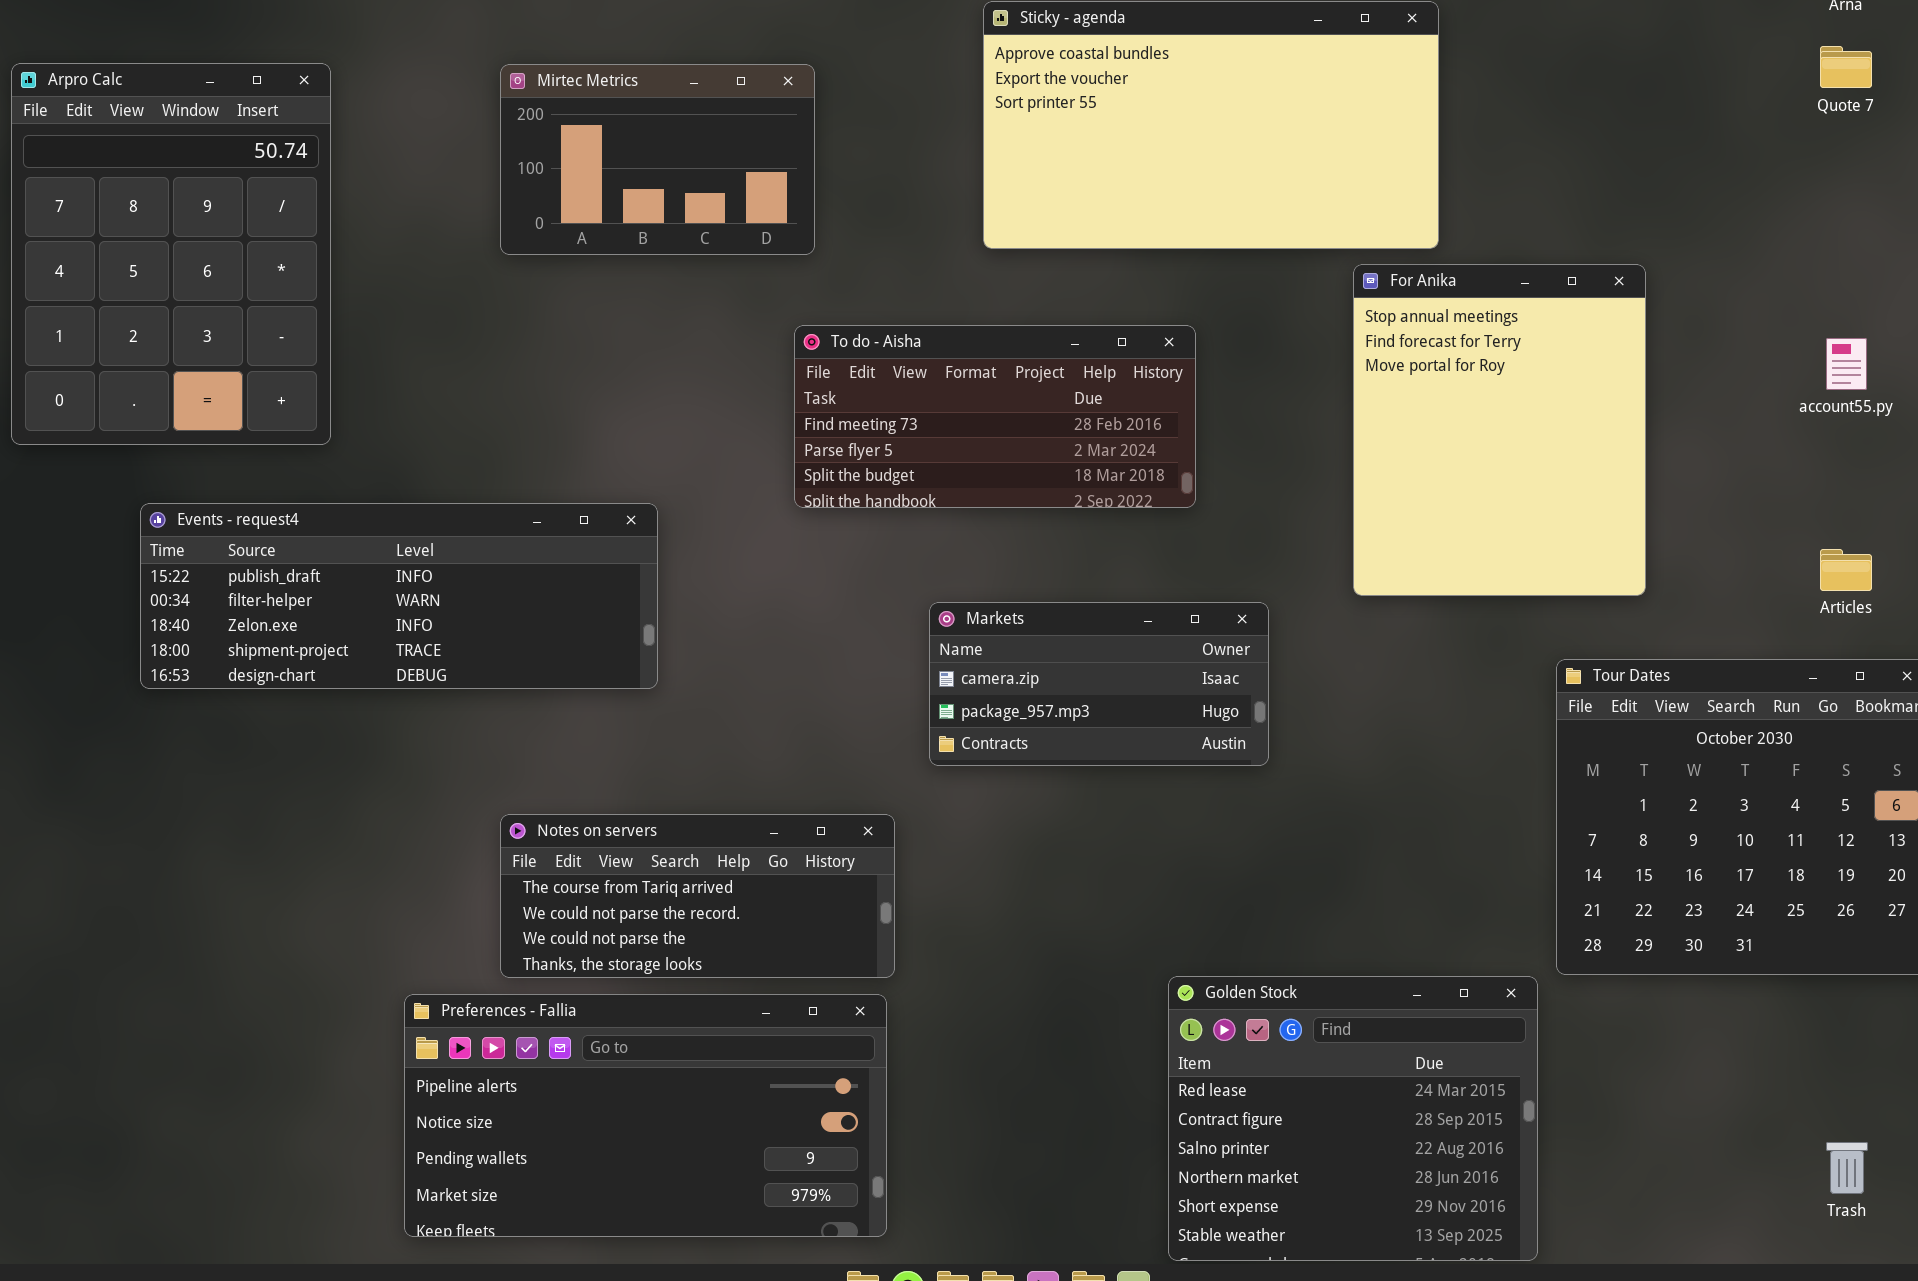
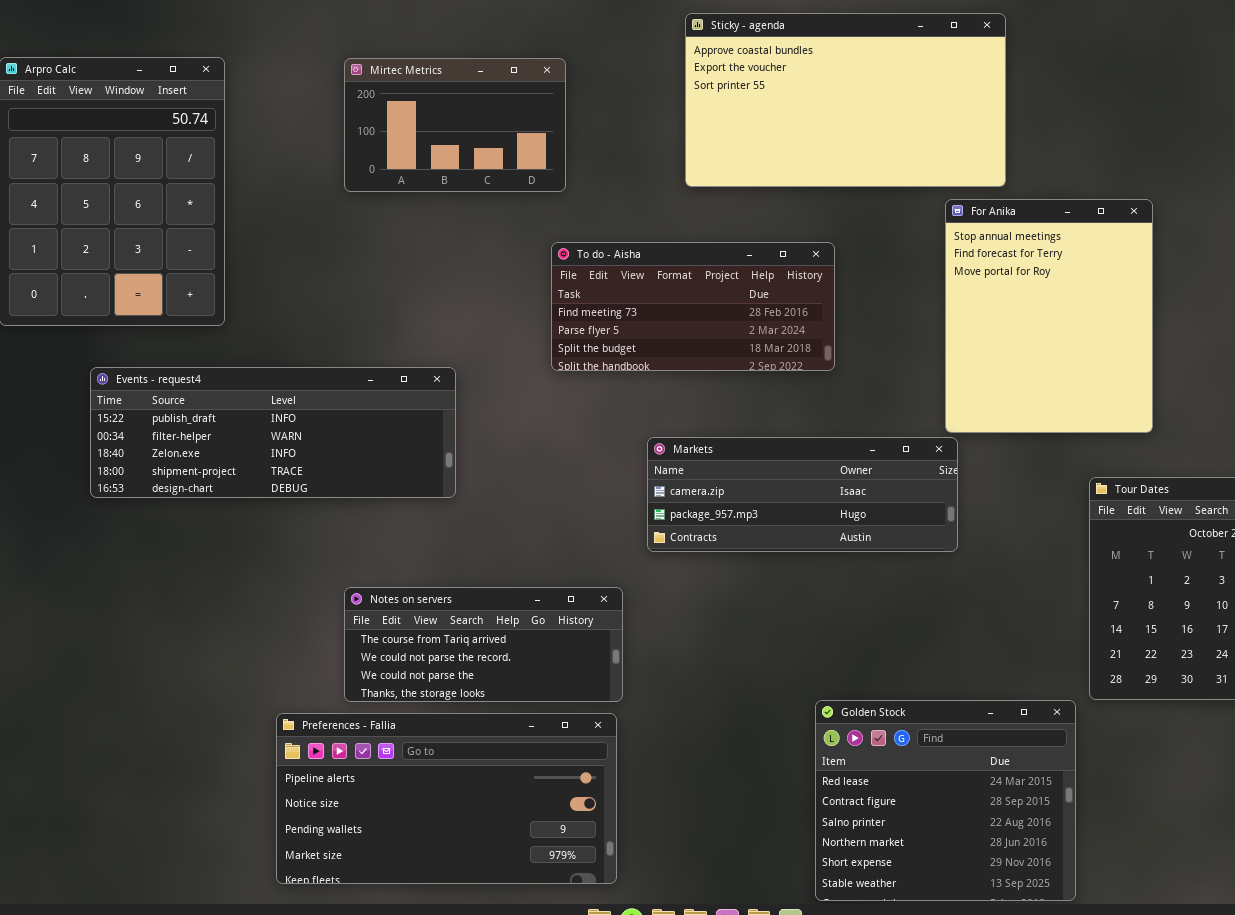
Markets: [929,602,1269,766] -> [647,437,958,552], resized

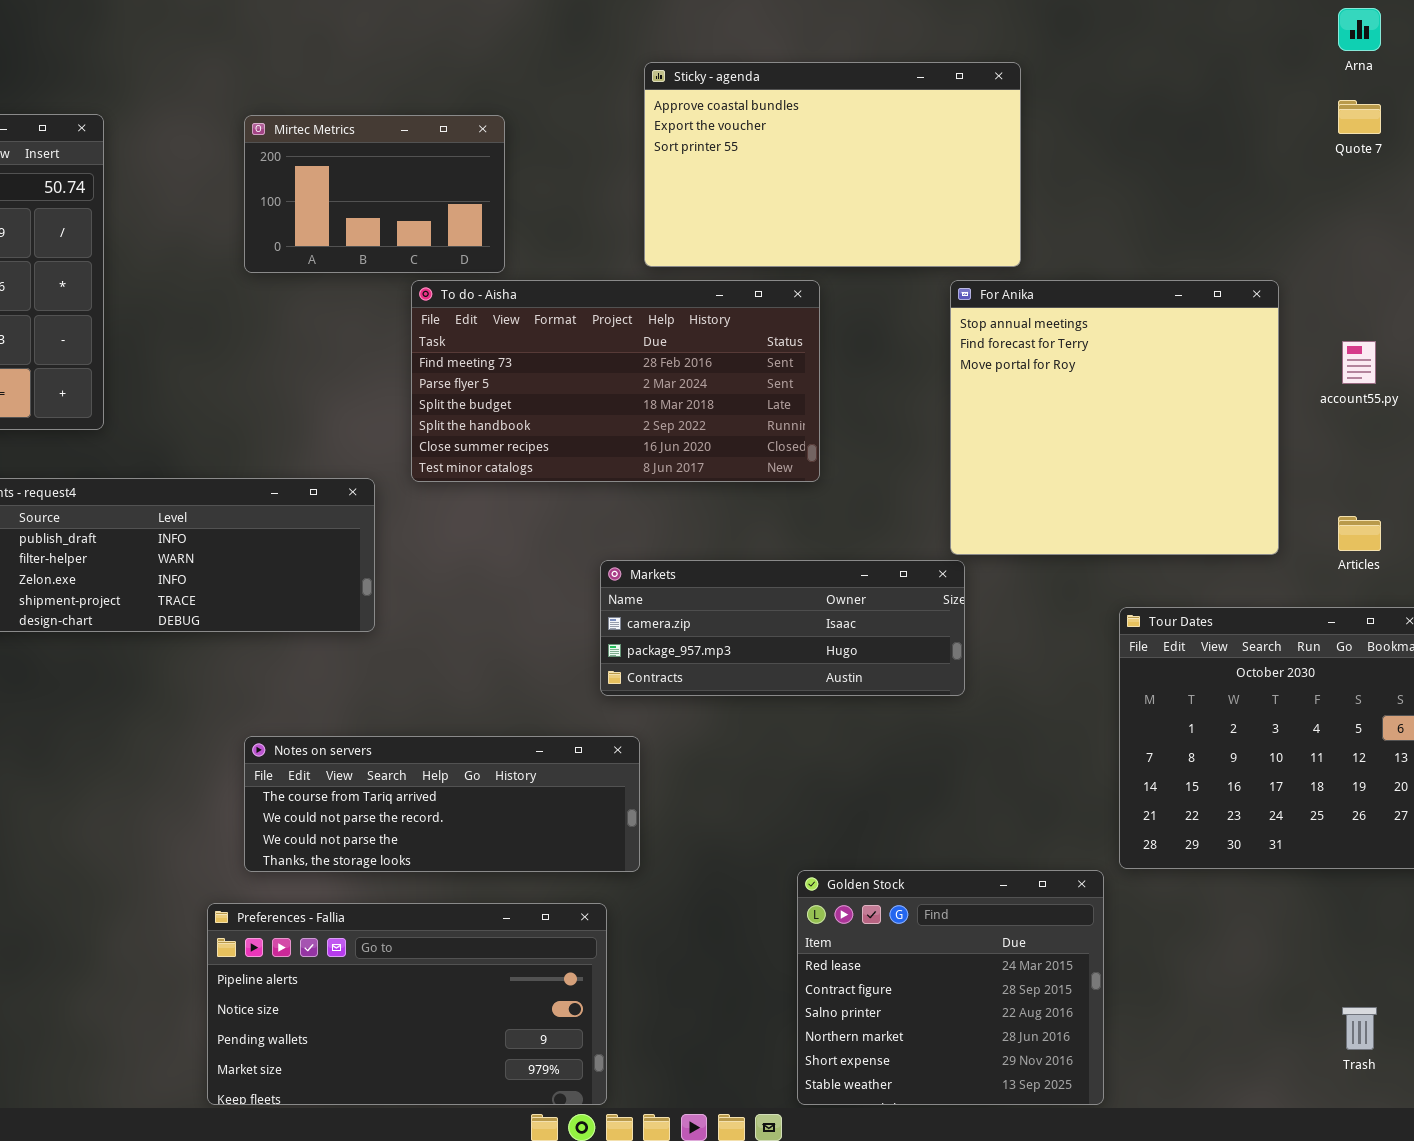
For Anika: [945,199,1153,433] -> [950,280,1279,555], resized
To do - Aisha: [551,242,835,371] -> [411,280,820,482], resized
Notes on servers: [344,587,623,702] -> [244,736,640,872], resized
Preferences - Fallia: [276,713,617,884] -> [207,903,607,1105], moved

